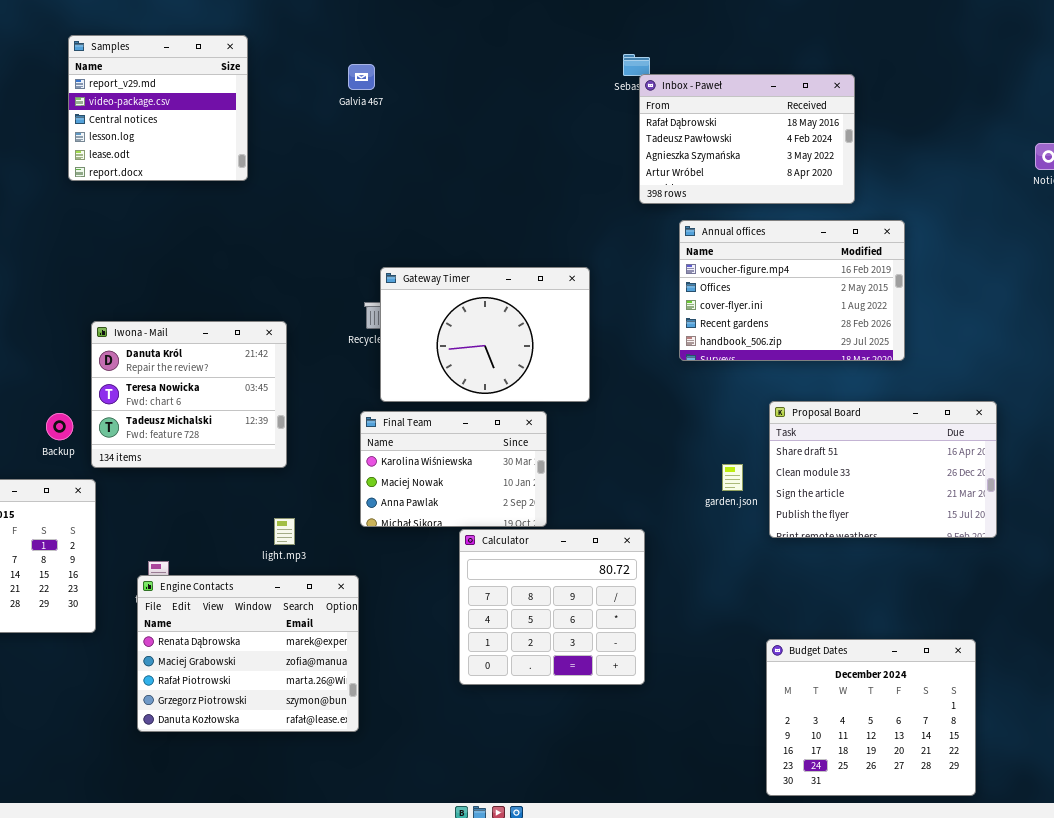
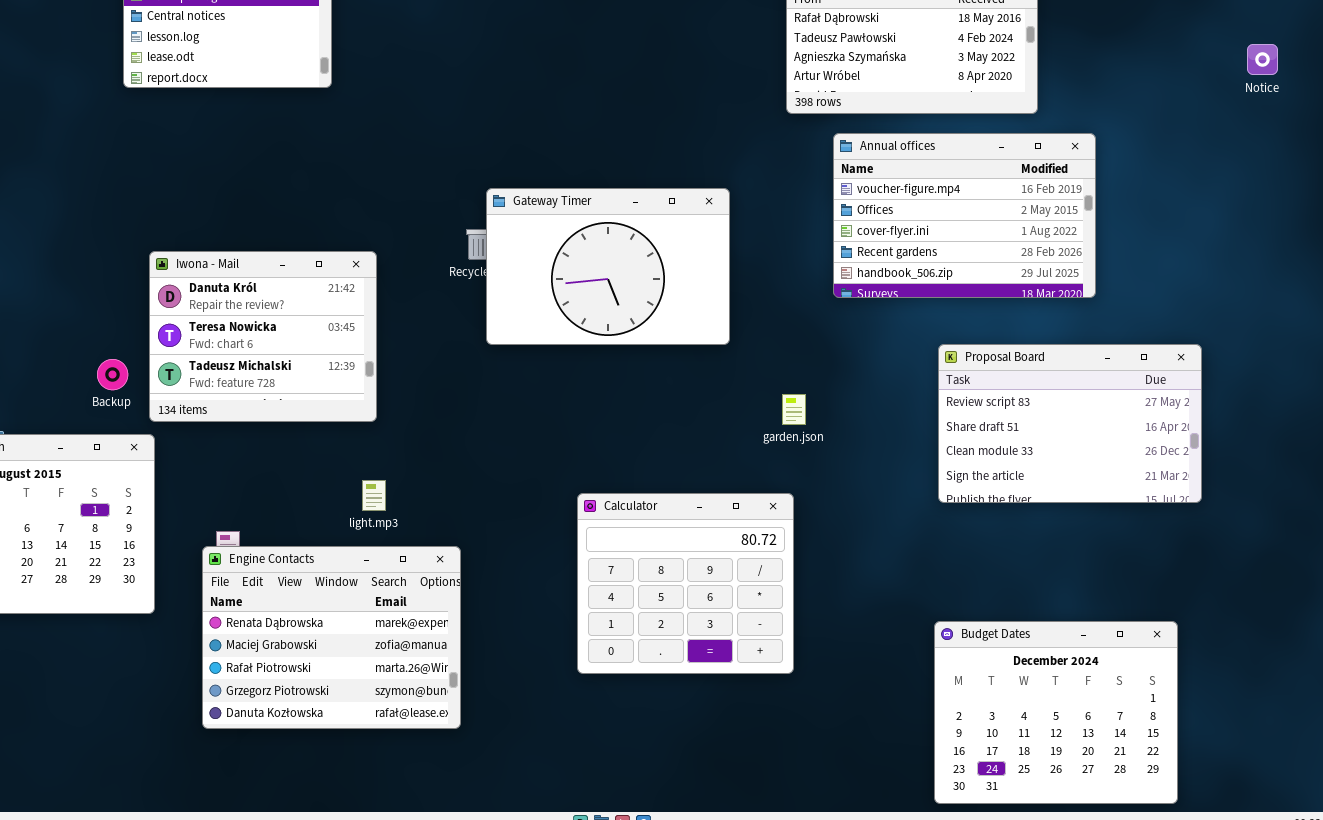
Proposal Board: [769,401,997,538] -> [938,344,1202,503], scrolled up 1 row
Final Team: [360,411,547,527] -> none, closed
garden.json: [722,464,743,491] -> [782,394,806,425], moved

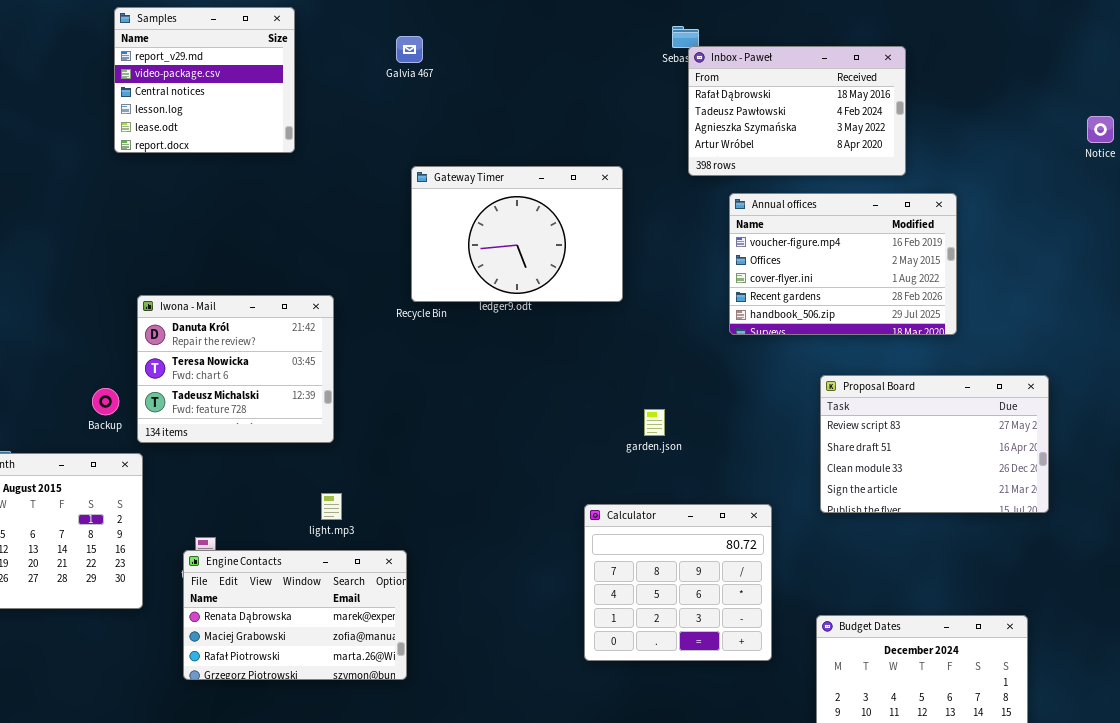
Gateway Timer: [486,188,730,345] -> [411,166,623,302], moved
garden.json: [782,394,806,425] -> [644,409,665,436], moved
Calculator: [577,493,794,674] -> [584,504,772,661], moved
Engine Contacts: [202,546,461,729] -> [183,550,407,680], resized

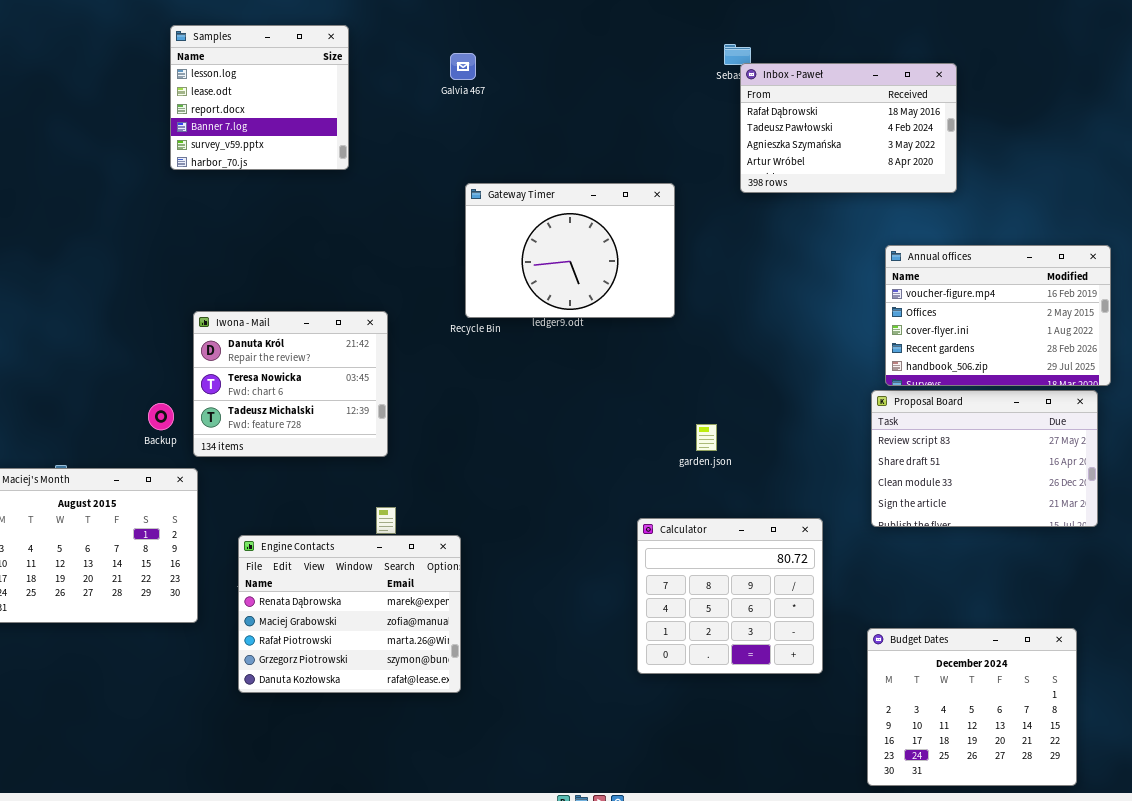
Samples: [114,7,295,153] -> [170,25,349,170], scrolled down 3 rows
Annual offices: [729,193,957,335] -> [885,245,1111,386], moved
Engine Contacts: [183,550,407,680] -> [238,535,461,693], resized

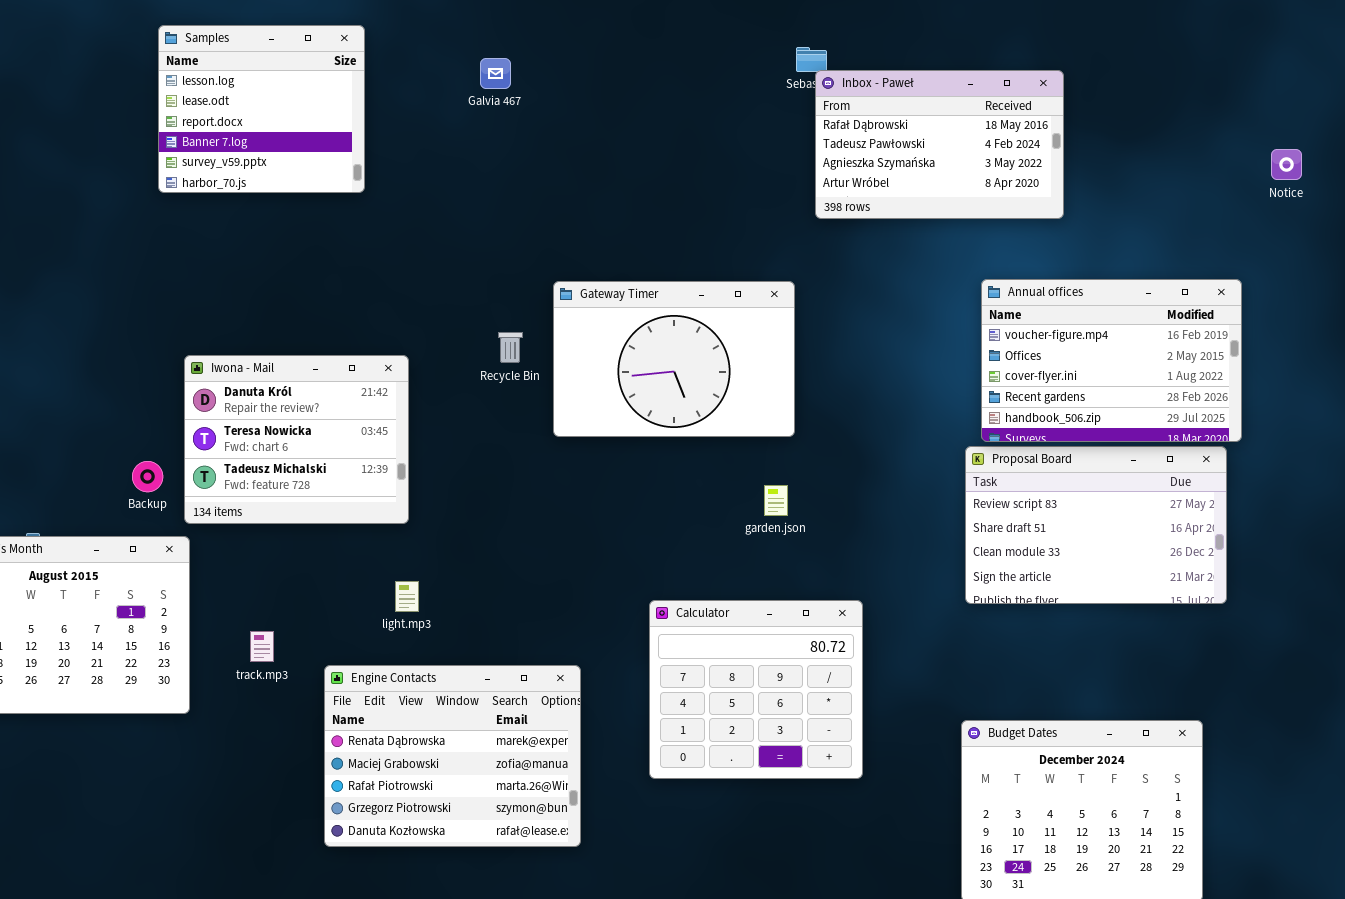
Gateway Timer: [465,183,675,318] -> [553,281,795,437], moved
Calculator: [637,518,823,674] -> [649,600,863,779], moved
Engine Contacts: [238,535,461,693] -> [324,665,581,847], moved

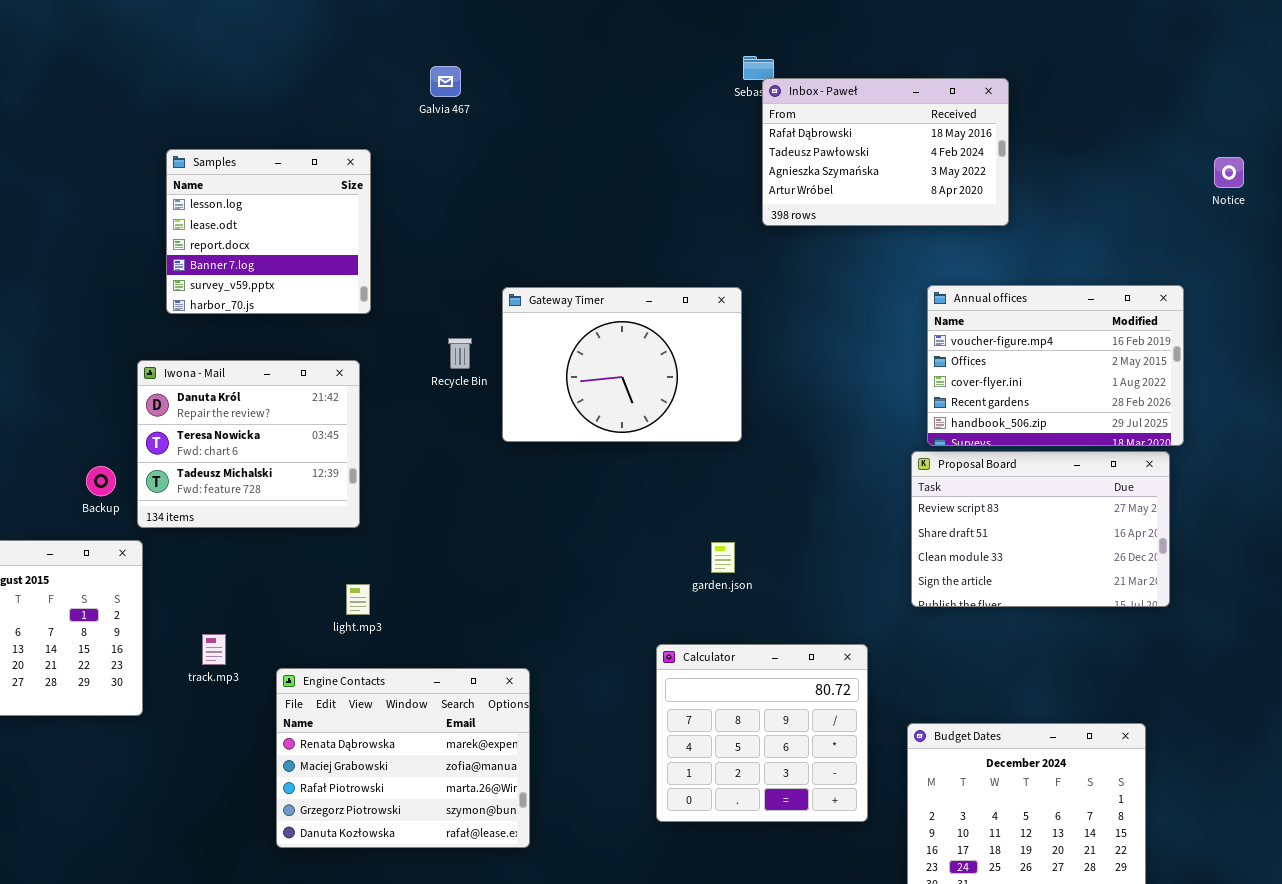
Samples: [158,25,365,193] -> [166,149,371,314], moved
garden.json: [764,485,788,516] -> [711,542,735,573], moved
Calculator: [649,600,863,779] -> [656,644,868,822], moved

